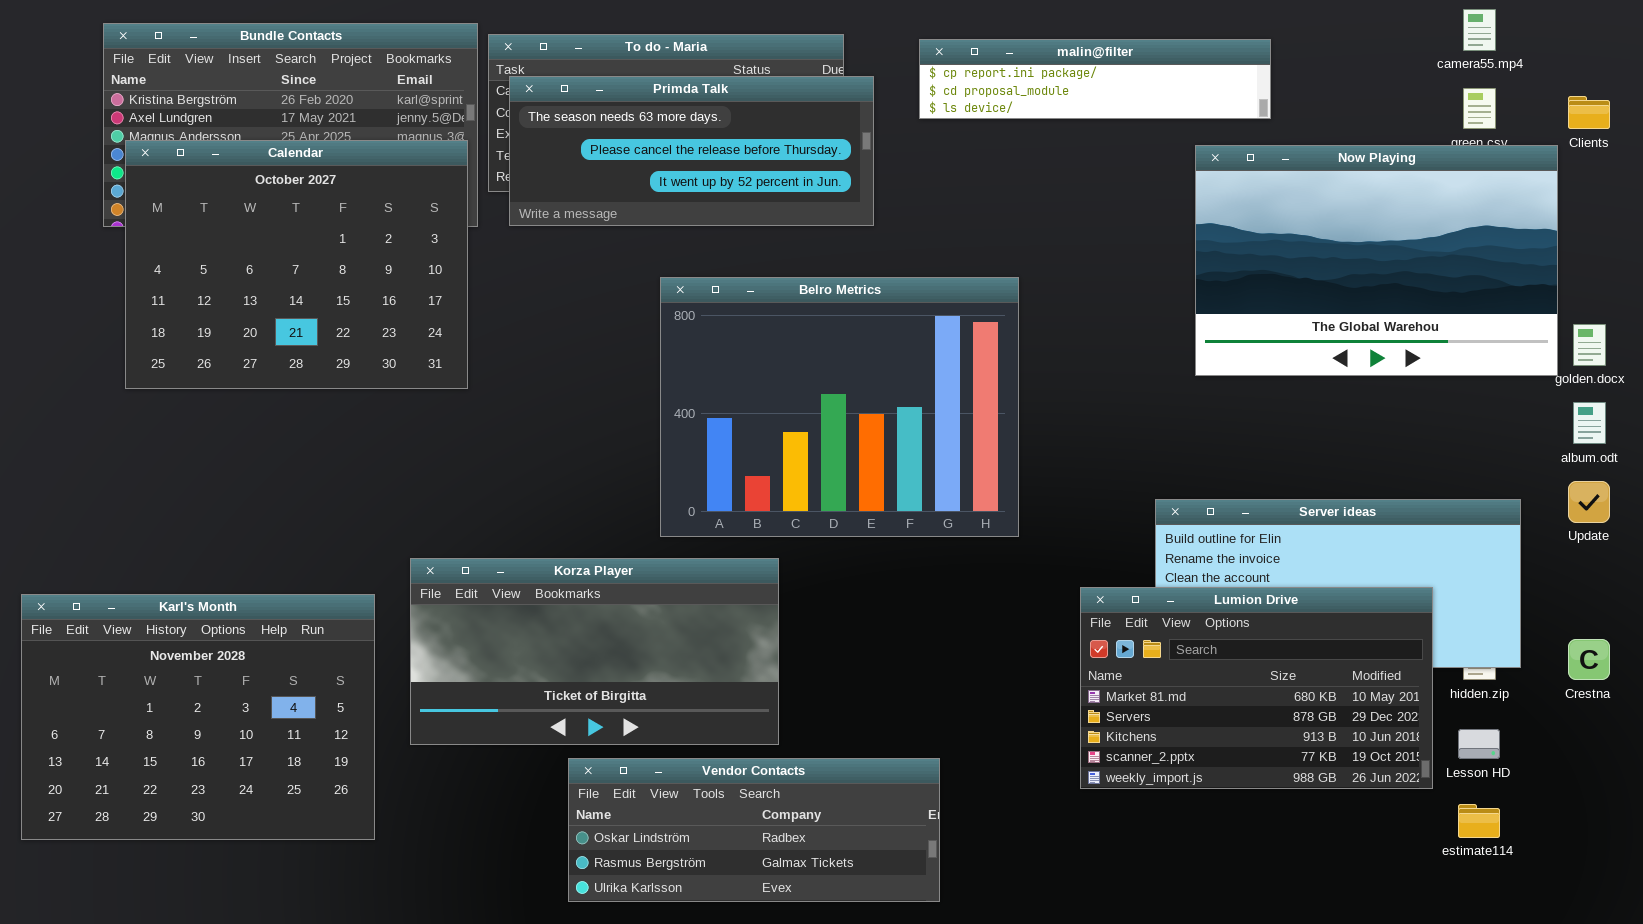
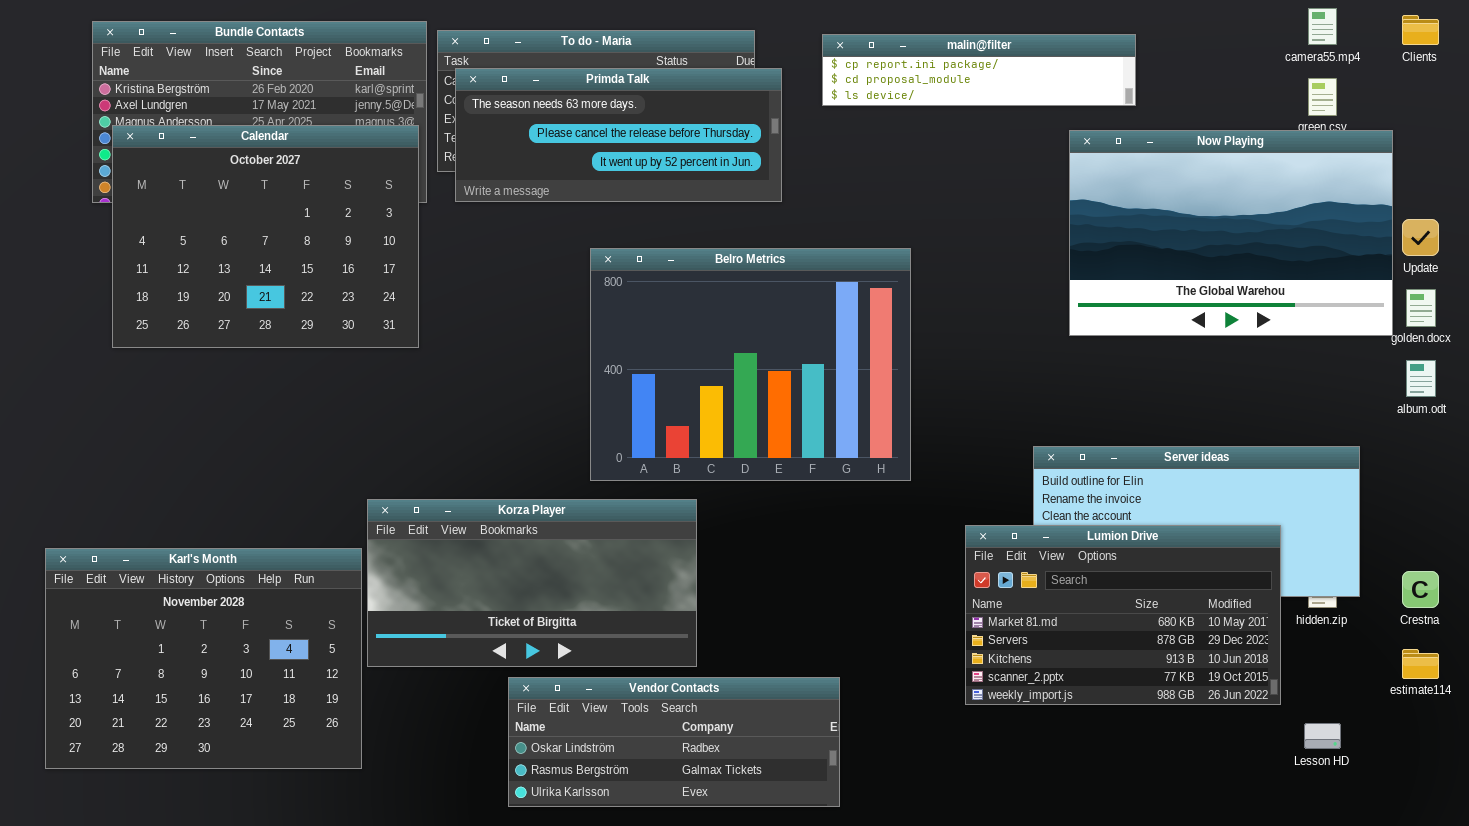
Clients: [1568,96,1610,129] -> [1402,15,1439,45], moved
Update: [1568,481,1610,523] -> [1402,219,1439,256], moved
Karl's Month: [21,594,375,840] -> [45,548,362,769], moved
Lesson HD: [1458,729,1500,759] -> [1304,723,1341,749], moved
estimate114: [1458,804,1500,838] -> [1402,649,1439,679], moved

